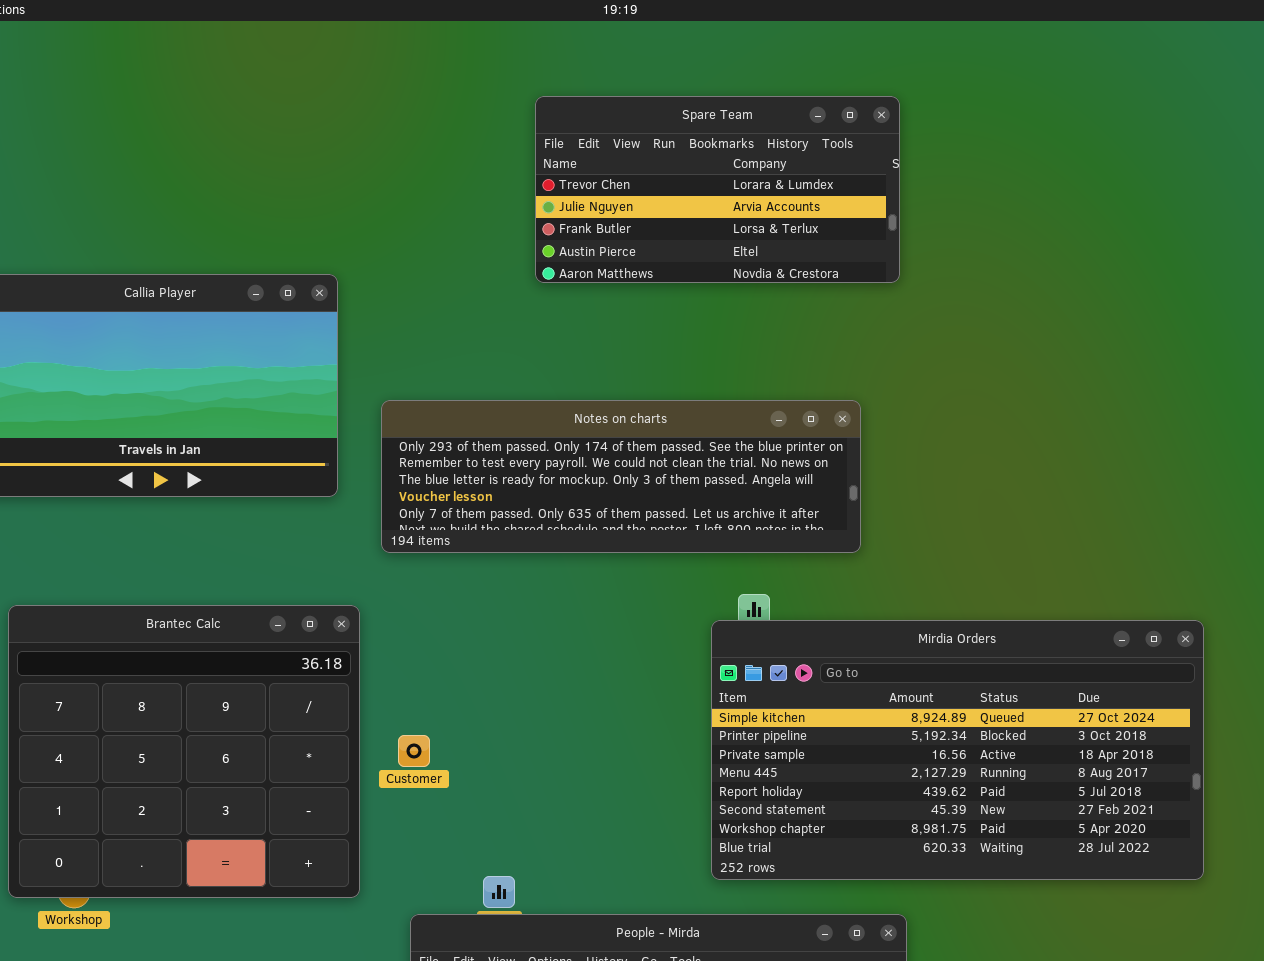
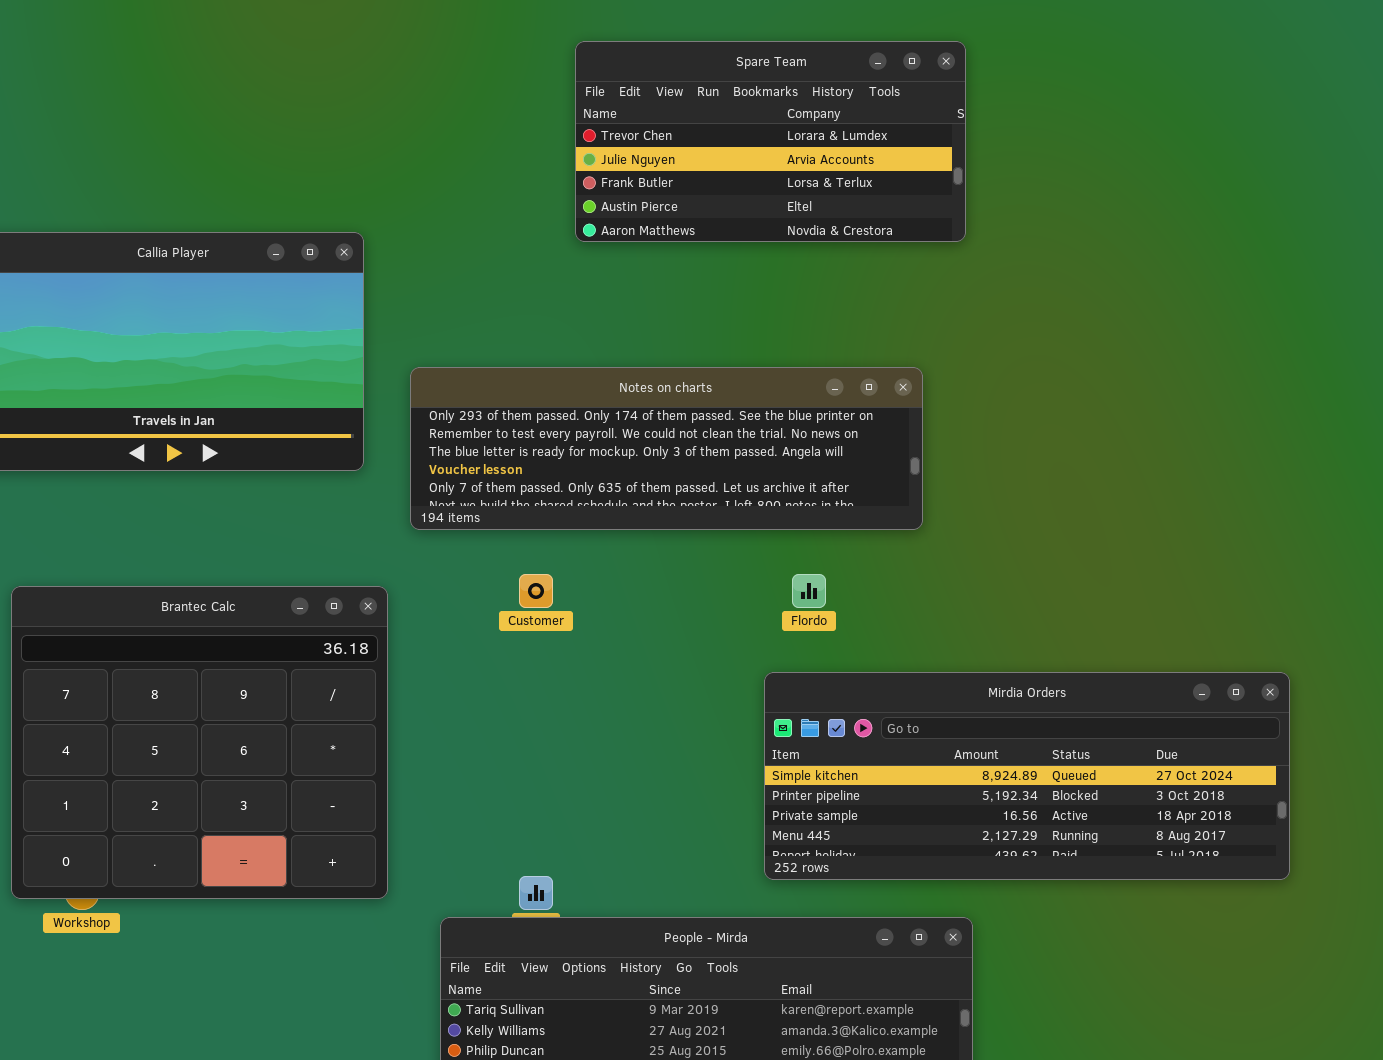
Mirdia Orders: [711,620,1204,880] -> [764,672,1290,880], resized
Customer: [398,735,430,767] -> [519,574,553,608], moved

